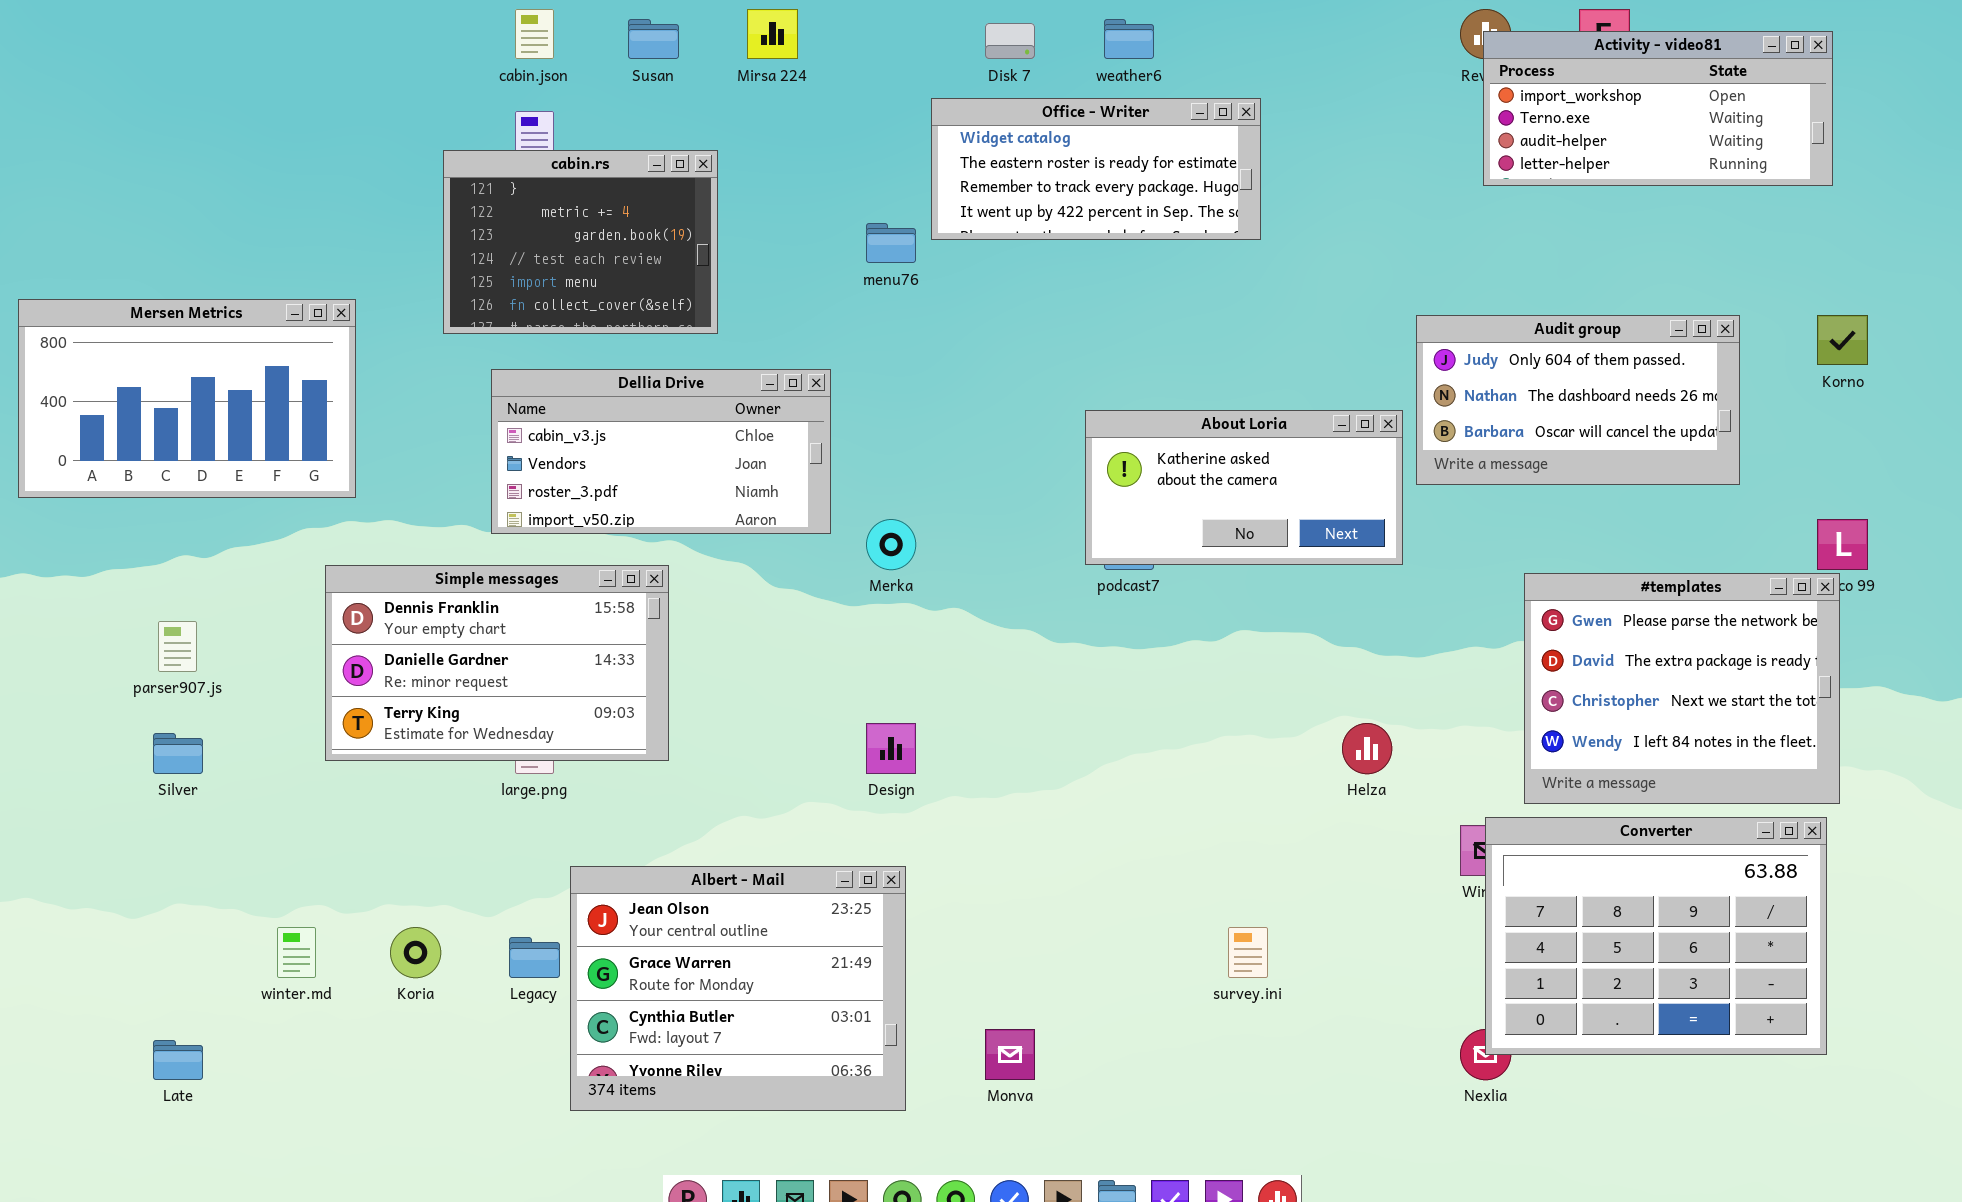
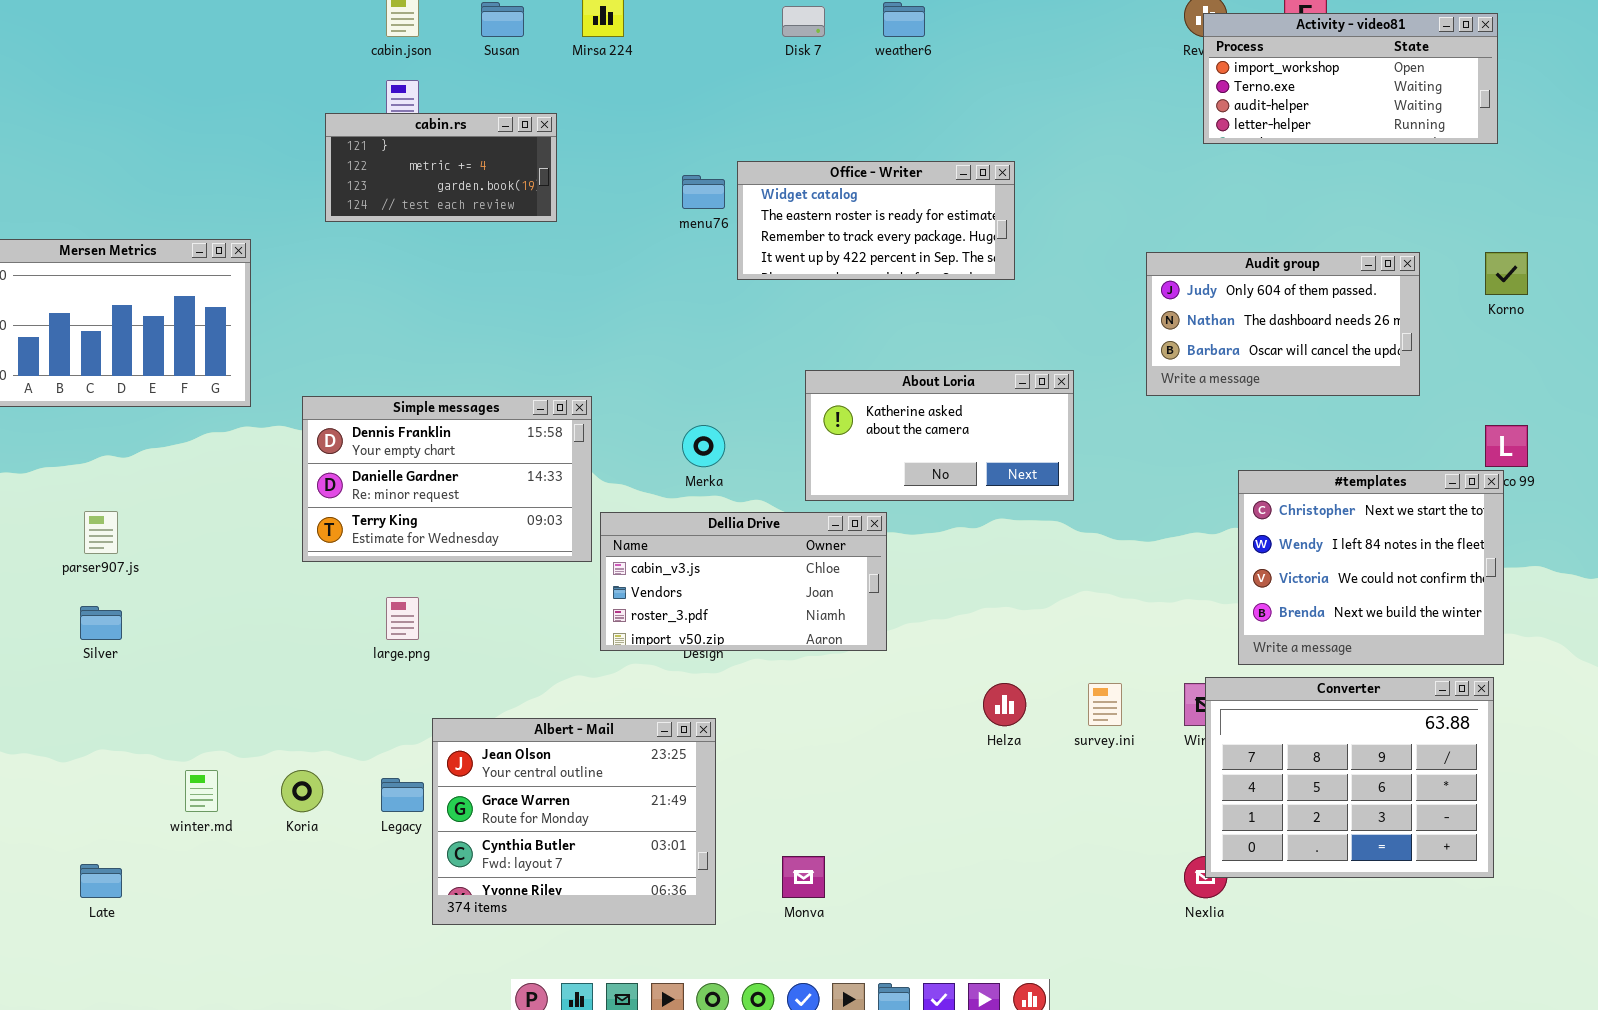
Office - Writer: [931,98,1261,240] -> [737,161,1015,280], moved
cabin.rs: [443,150,718,334] -> [325,113,557,222], resized
Dellia Drive: [491,369,831,534] -> [600,512,887,651], moved
About Loria: [1085,410,1403,565] -> [805,370,1074,501], moved
Simple messages: [325,565,669,761] -> [302,396,592,562], moved
#templates: [1524,573,1840,804] -> [1238,470,1504,665], scrolled down 2 rows
Helza: [1342,723,1392,774] -> [983,683,1026,726], moved
survey.ini: [1228,927,1268,978] -> [1088,683,1122,726], moved

